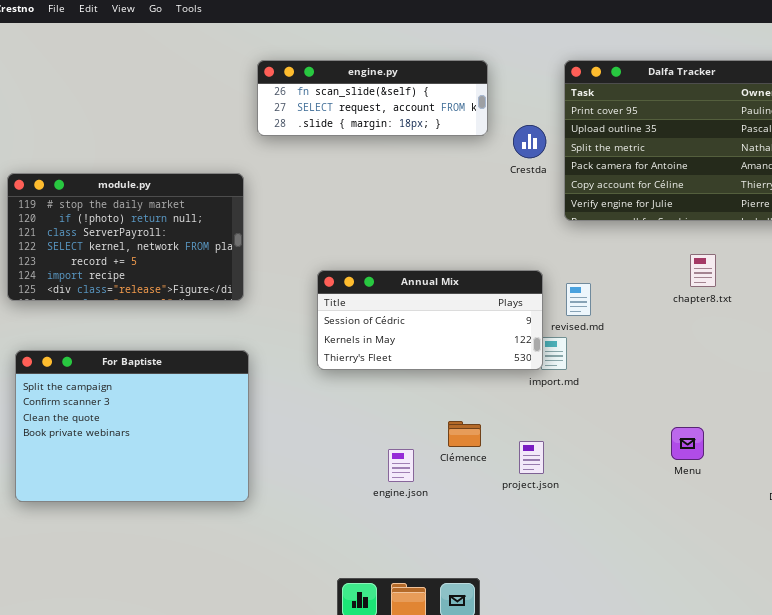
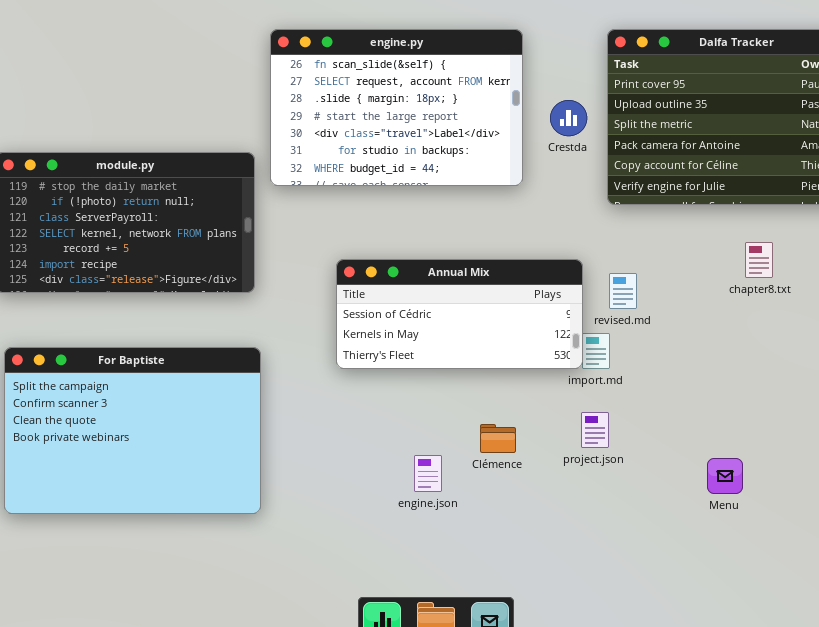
engine.py: [257,60,488,136] -> [270,29,523,186], resized
Menu: [671,427,704,460] -> [707,458,743,494], moved
project.json: [519,441,544,474] -> [581,412,609,448], moved

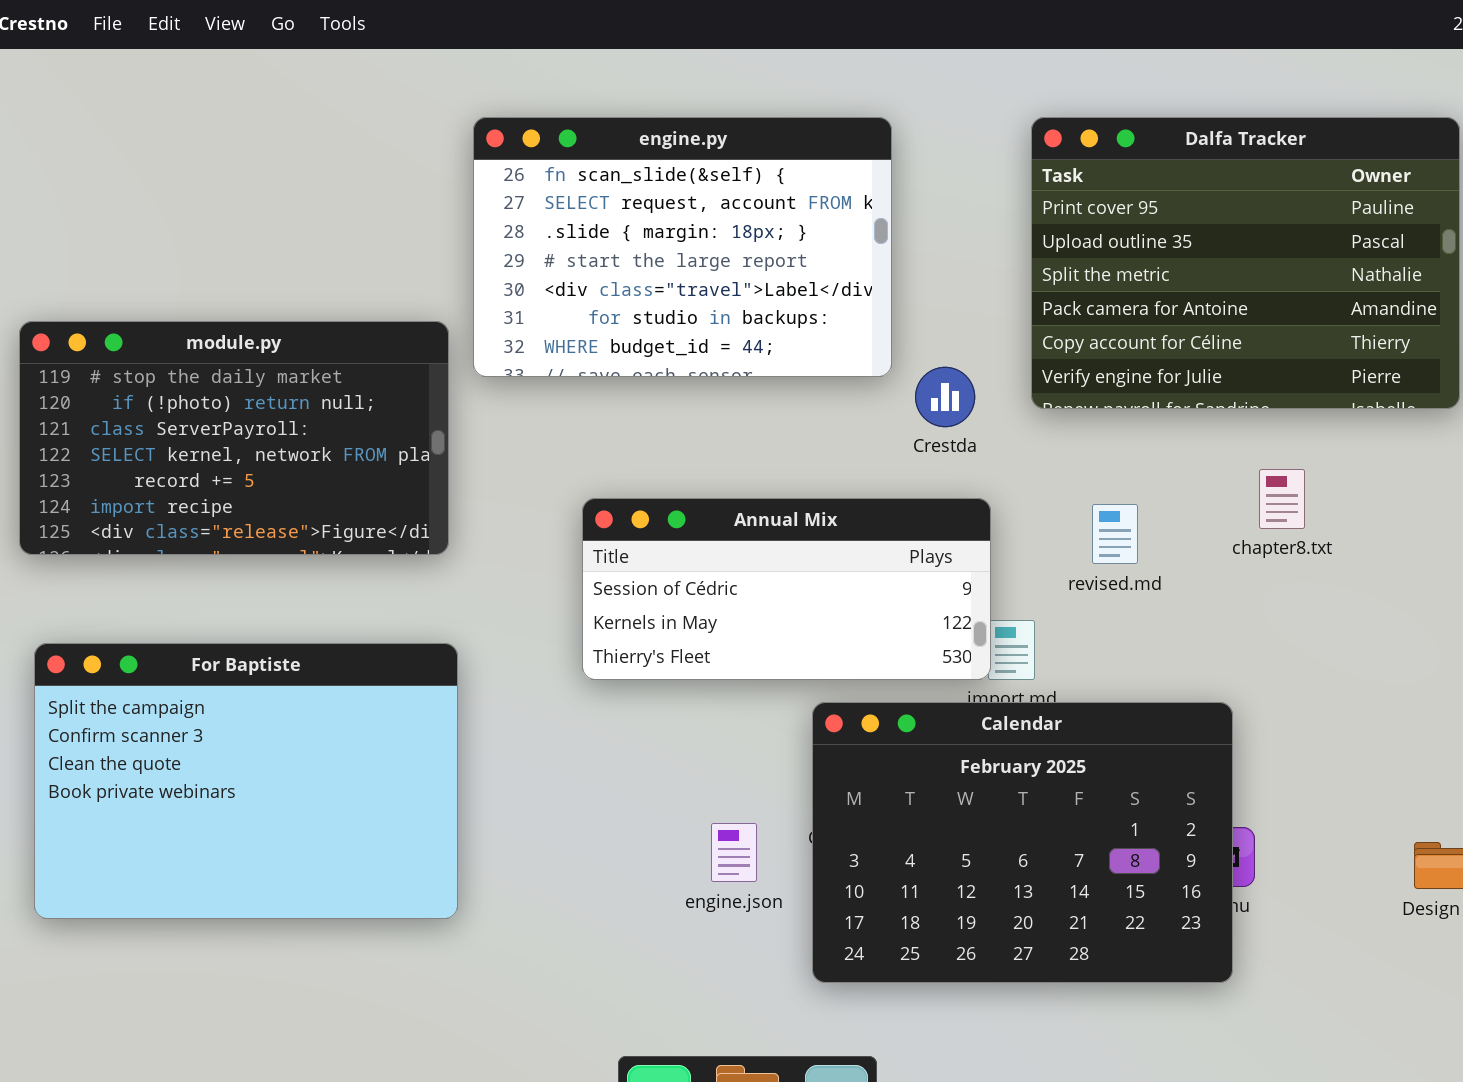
Crestda: [550,100,587,136] -> [915,367,975,427], moved
revised.md: [609,273,637,309] -> [1092,504,1138,564], moved
Calendar: none -> [812,702,1233,983], opened

